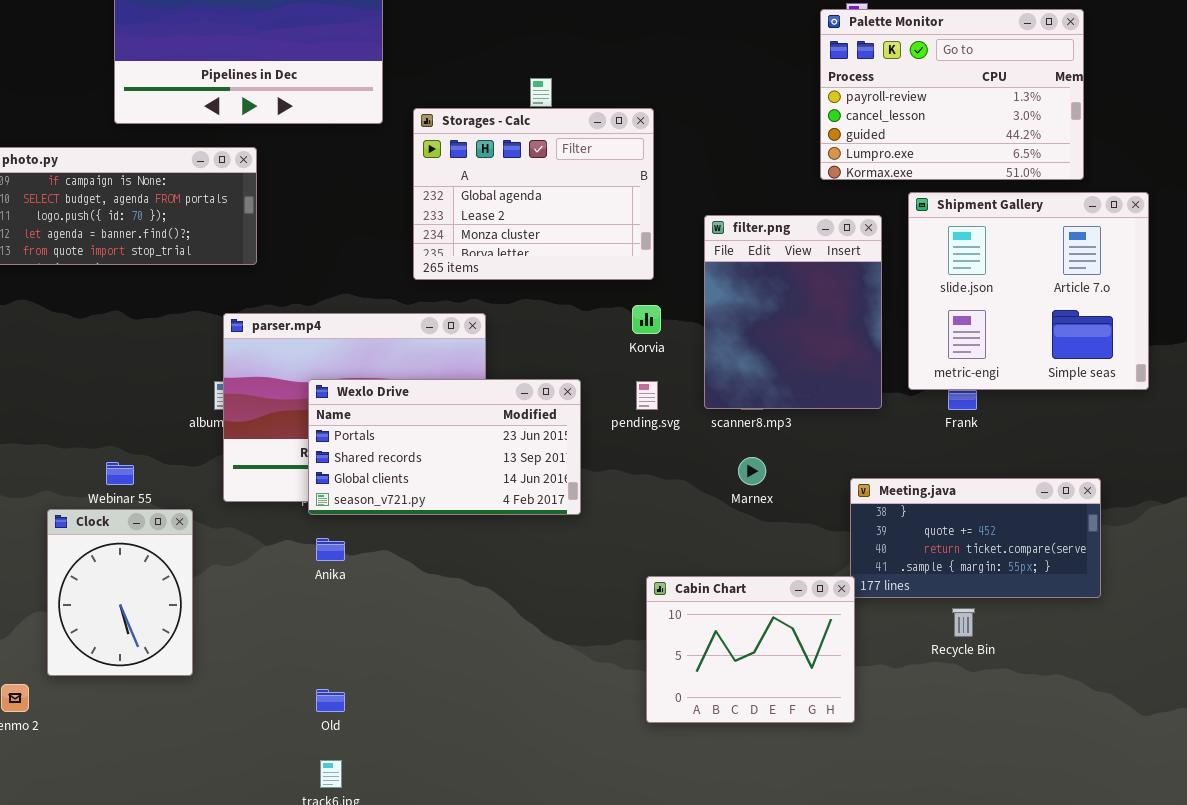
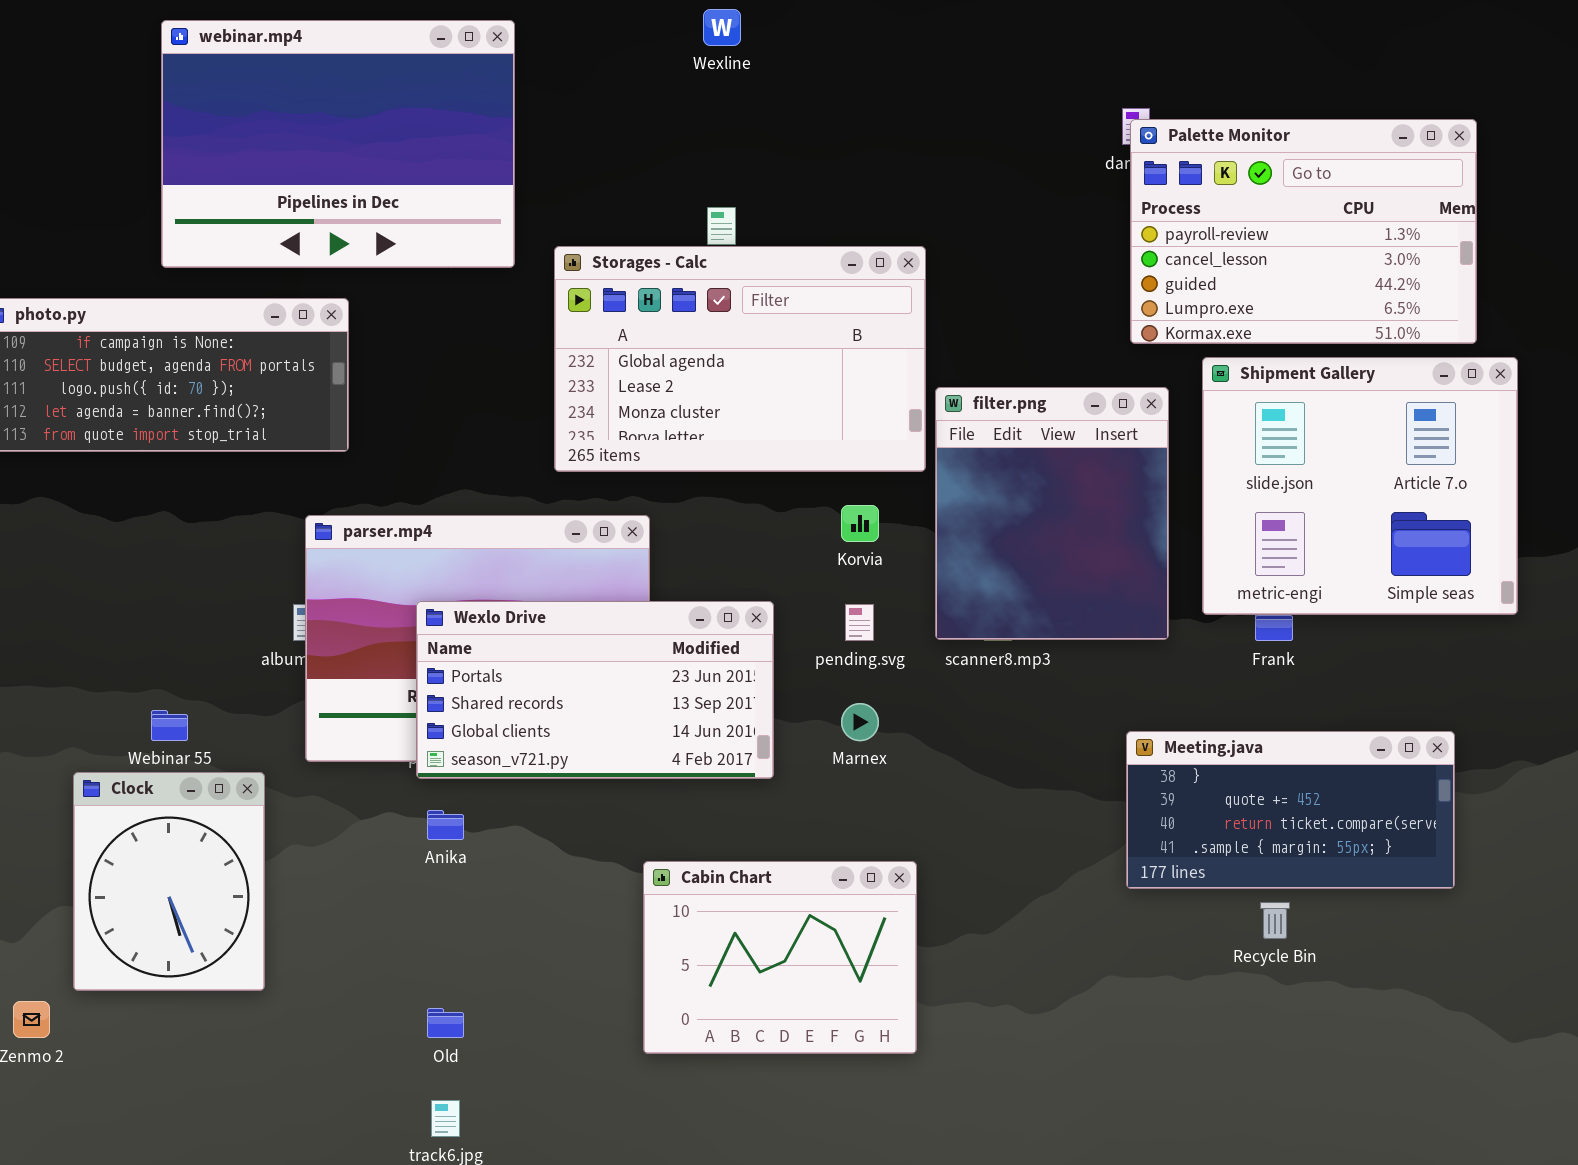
Palette Monitor: [820,9,1084,180] -> [1130,119,1477,344], moved
Storages - Calc: [413,108,654,280] -> [554,246,926,472], resized
Marnex: [738,457,766,485] -> [841,703,879,741], moved
Cabin Chart: [646,576,855,723] -> [643,861,917,1054], moved

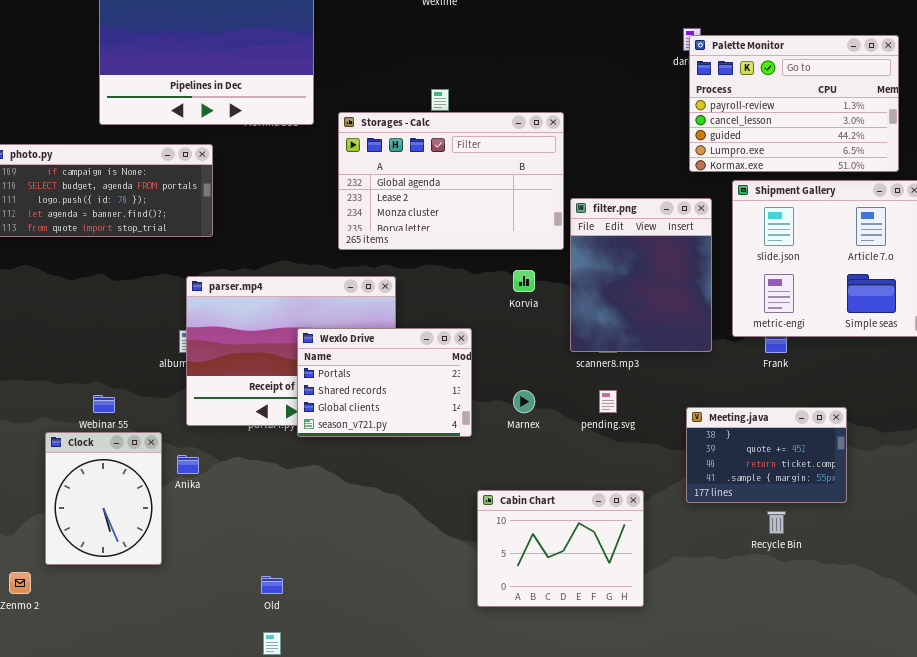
Wexlo Drive: [416,601,774,779] -> [297,328,472,437], resized
pending.svg: [845,604,874,641] -> [599,390,617,413], moved
Meeting.java: [1126,731,1455,889] -> [686,407,847,503], resized
Anika: [427,810,464,840] -> [177,455,199,474], moved
Cabin Chart: [643,861,917,1054] -> [477,490,644,607], moved

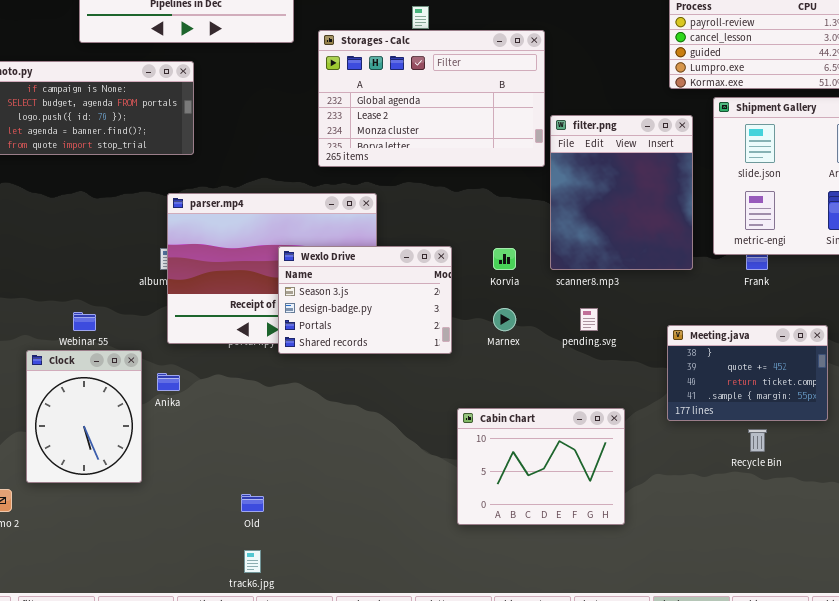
Korvia: [513,270,535,292] -> [493,248,516,270], moved
Wexlo Drive: [297,328,472,437] -> [278,246,452,354], scrolled up 2 rows

